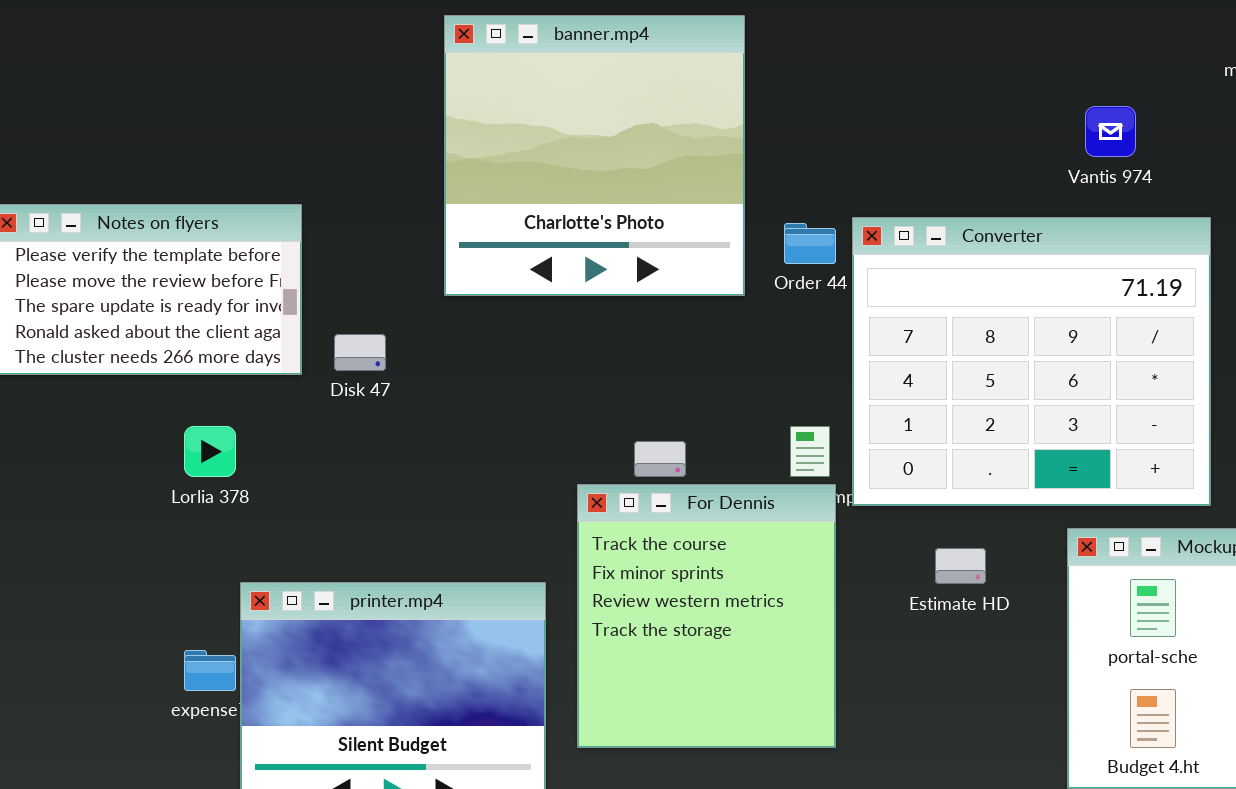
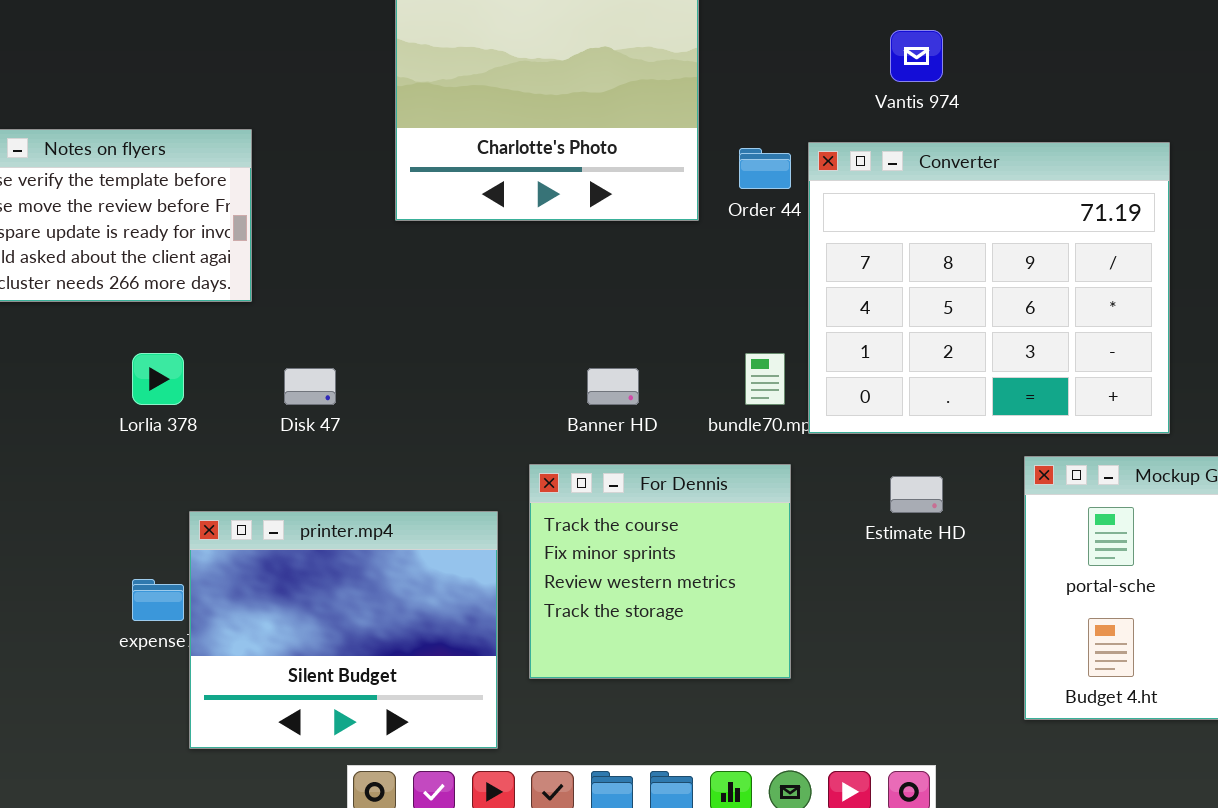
Vantis 974: [1085,106,1136,157] -> [890,30,943,82], moved
Disk 47: [334,334,386,371] -> [284,368,336,405], moved
For Dennis: [577,484,836,748] -> [529,464,791,679], resized

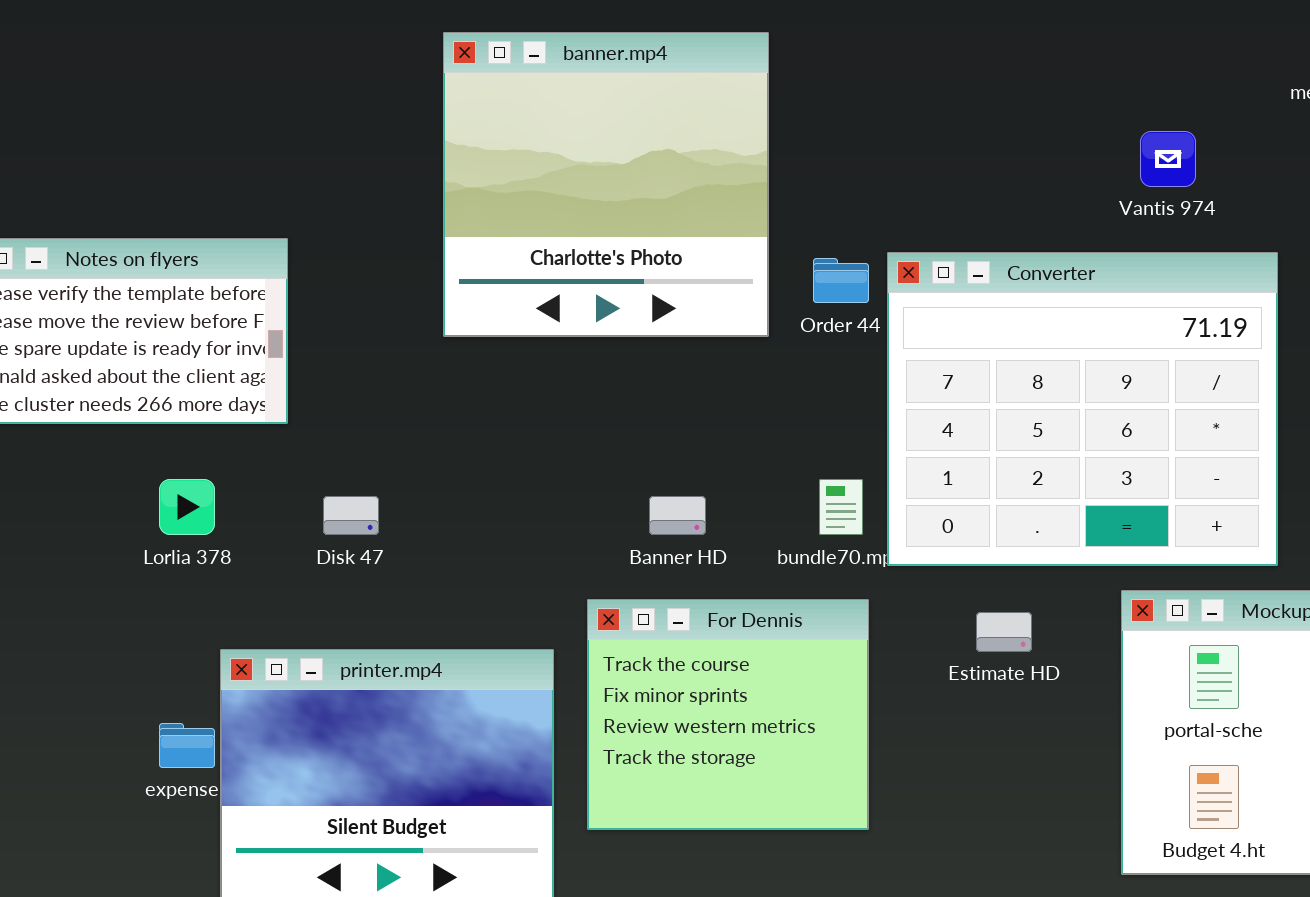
Vantis 974: [890,30,943,82] -> [1140,131,1196,187], moved

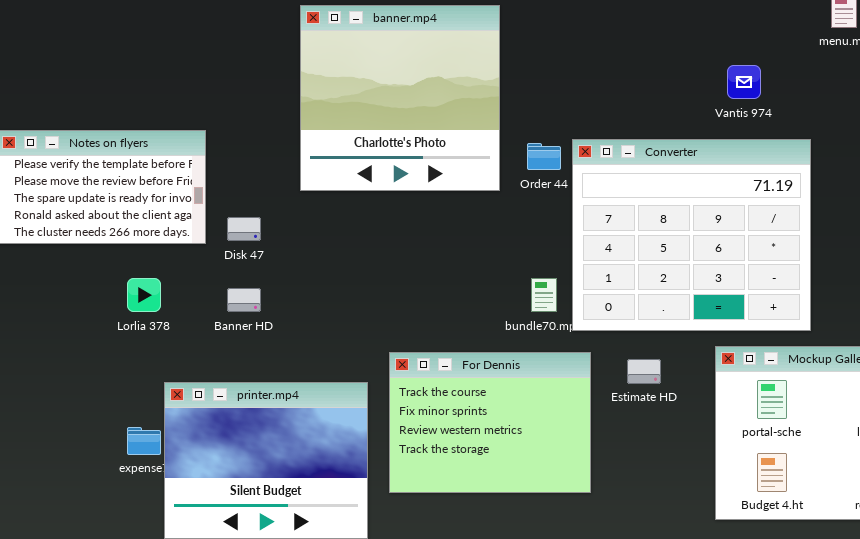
Disk 47: [323,496,379,535] -> [227,217,261,241], moved
Banner HD: [649,496,706,535] -> [227,288,261,312], moved
For Dennis: [587,599,869,830] -> [389,352,591,493], resized

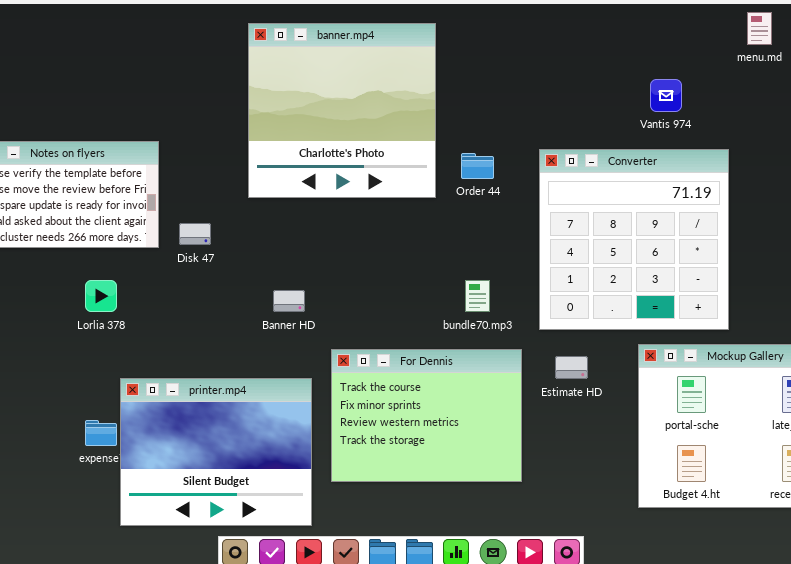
Converter: [572,139,811,331] -> [539,149,729,330], resized
Banner HD: [227,288,261,312] -> [273,290,305,312], moved

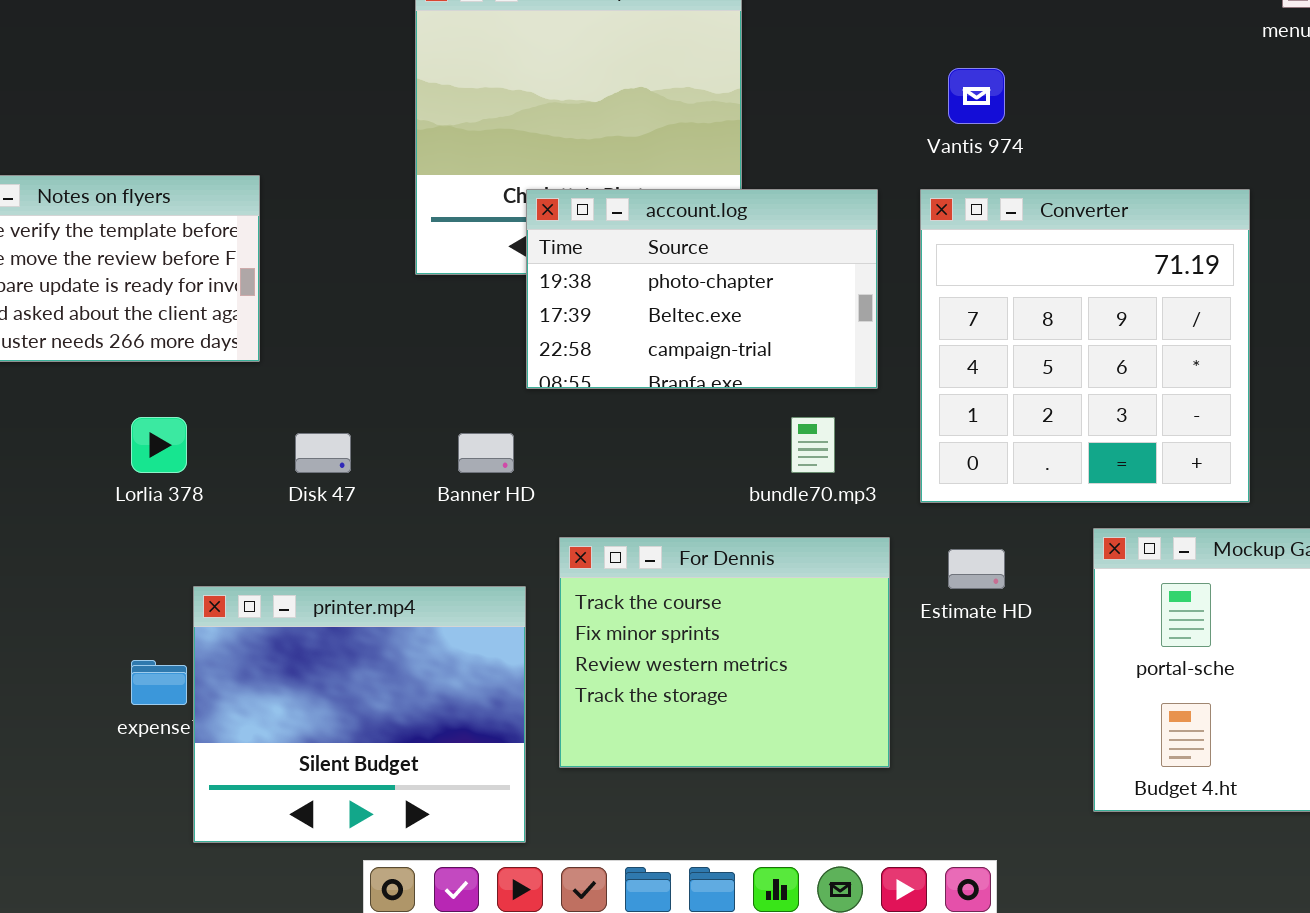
Vantis 974: [650,79,682,112] -> [948,68,1005,124], moved
account.log: none -> [526,189,878,389], opened
Disk 47: [179,223,211,245] -> [295,433,351,473], moved

